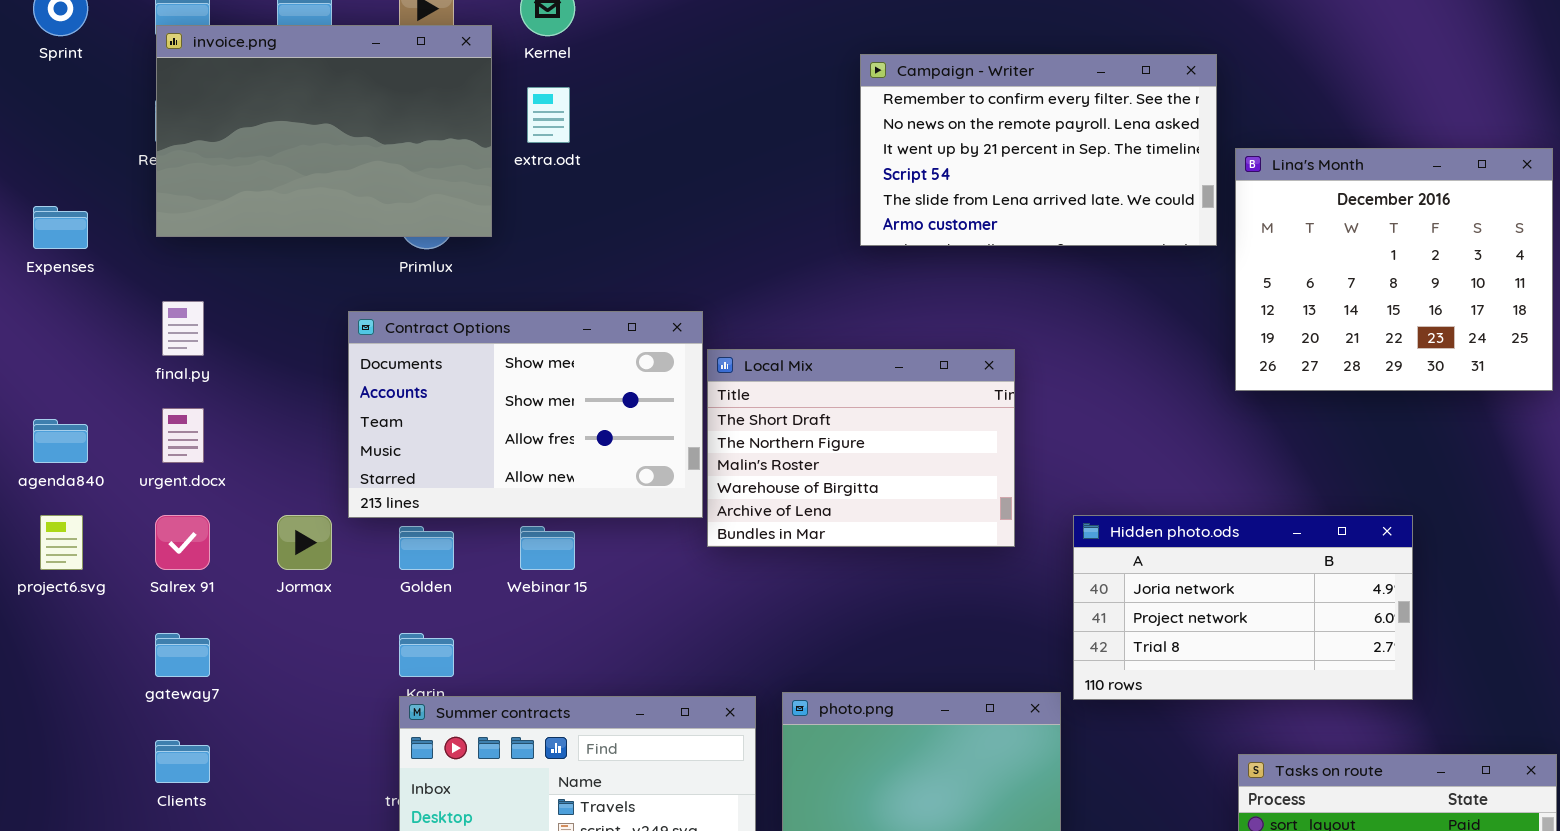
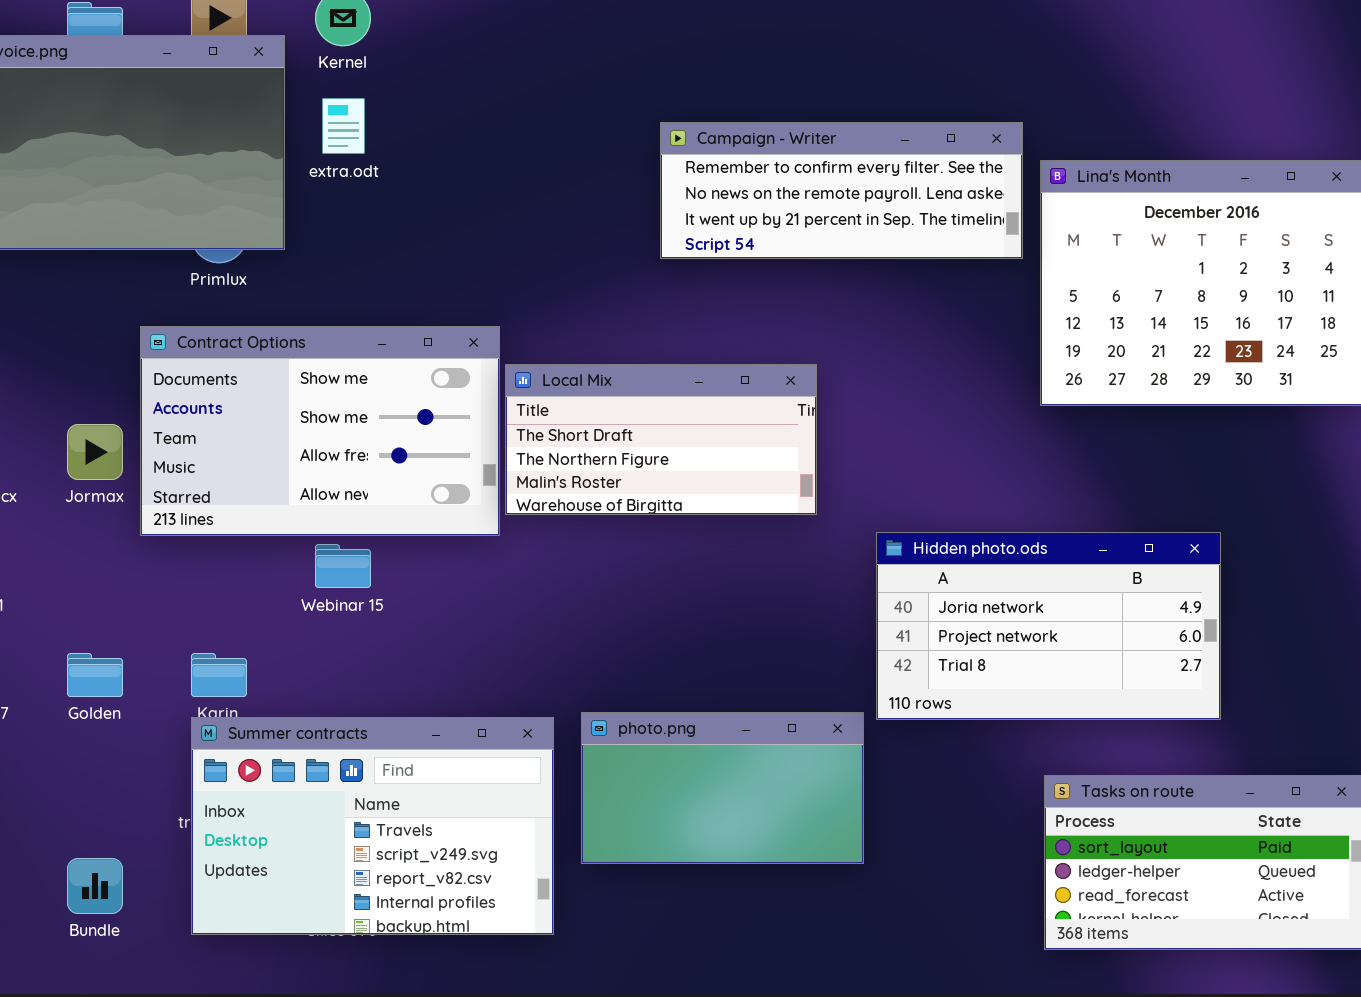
Campaign - Writer: [860,54,1217,246] -> [660,122,1023,259], resized
Local Mix: [707,349,1015,547] -> [505,364,817,515], resized
Jormax: [277,515,332,570] -> [67,424,123,480], moved
Golden: [399,526,454,570] -> [67,653,123,697], moved

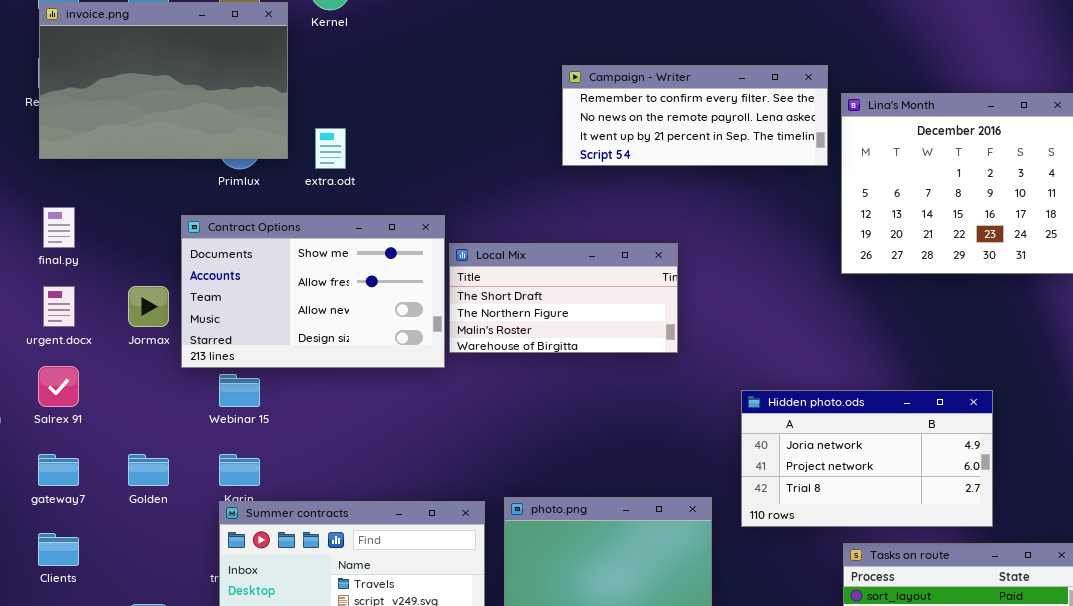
extra.odt: [322,98,365,154] -> [315,128,346,169], moved
Contract Options: [140,326,500,536] -> [181,215,445,368], scrolled down 1 row
Hidden photo.ods: [876,532,1221,720] -> [741,390,993,527], moved
Webinar 15: [315,544,371,588] -> [219,374,260,407], moved

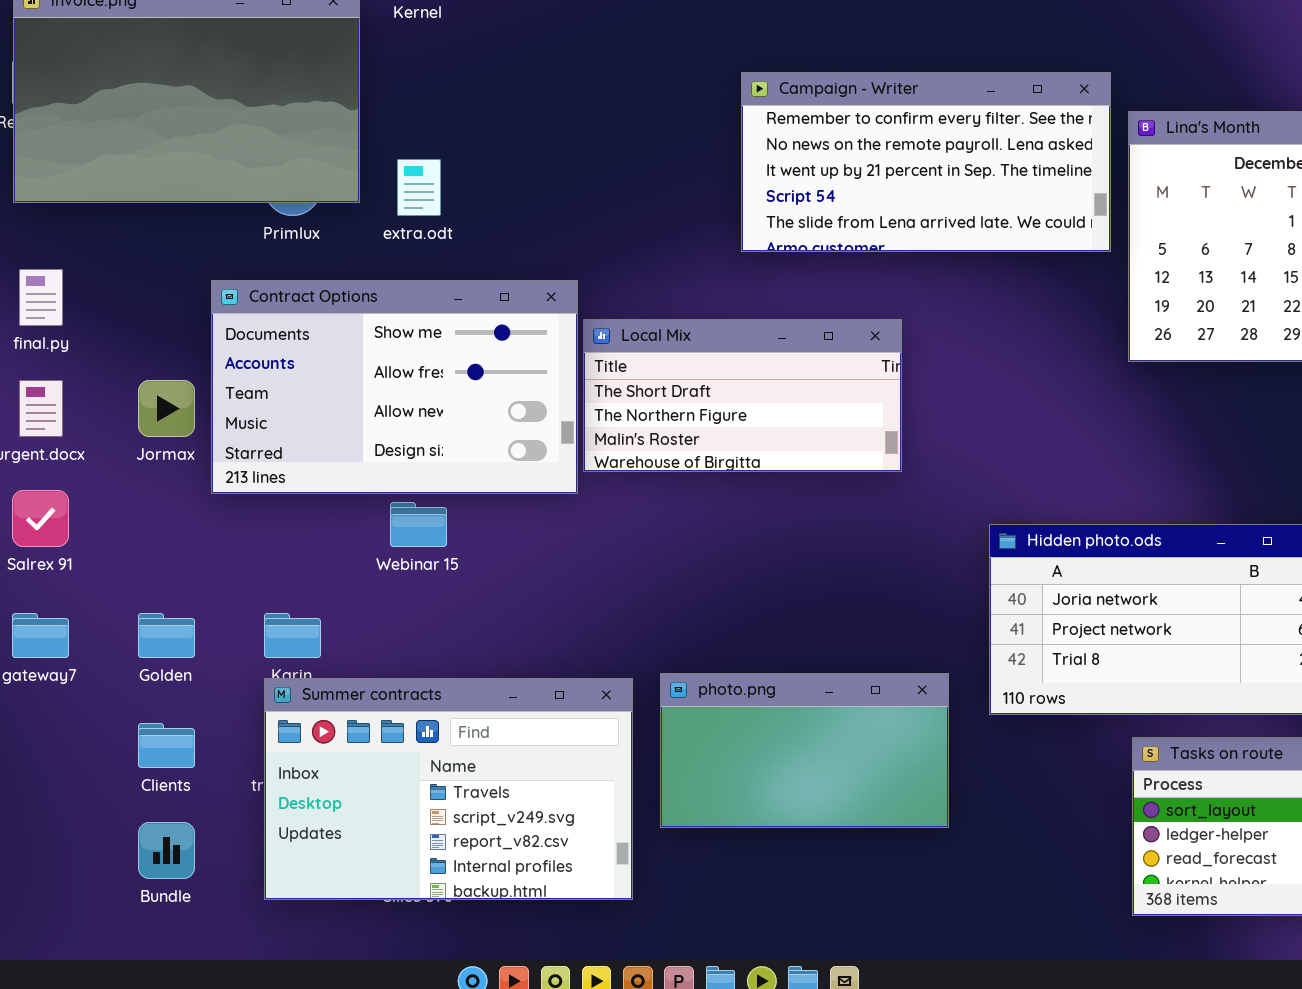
Campaign - Writer: [562,65,828,166] -> [741,72,1111,252], resized
Webinar 15: [219,374,260,407] -> [390,502,447,547], moved
Clients: [38,533,79,566] -> [138,723,195,768], moved

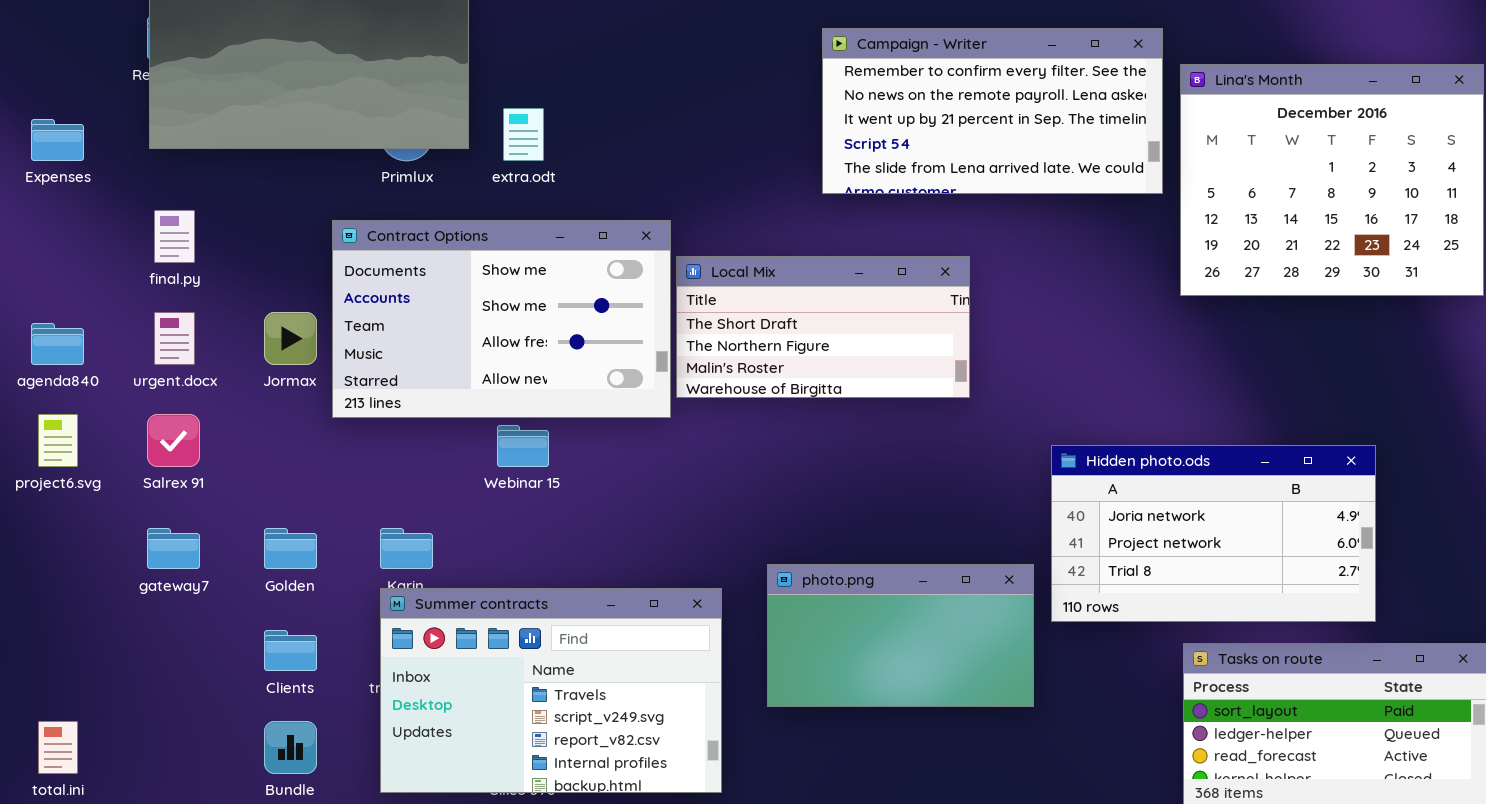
Contract Options: [211,280,578,494] -> [332,220,671,418], scrolled up 1 row
photo.png: [660,673,949,828] -> [767,564,1034,707], moved

